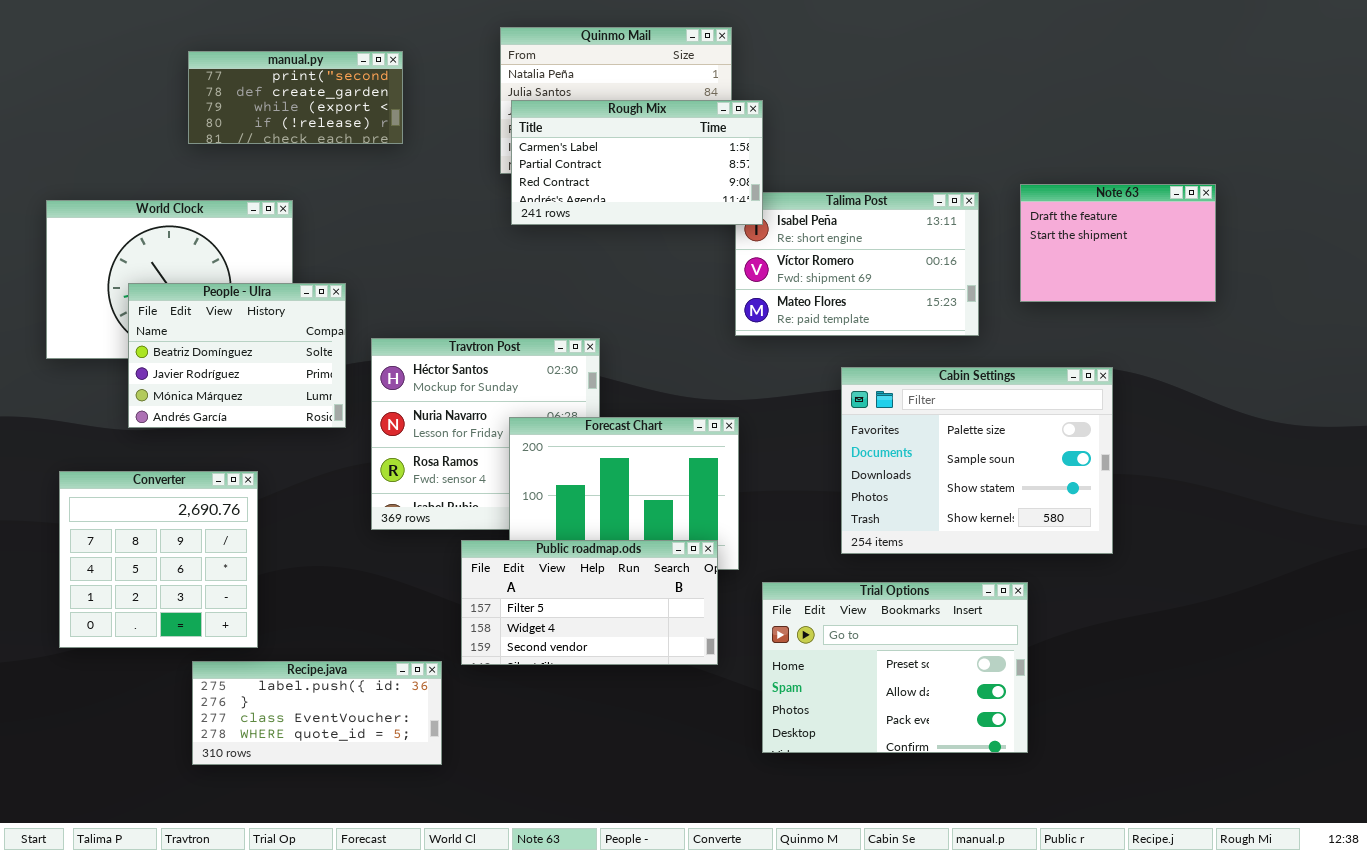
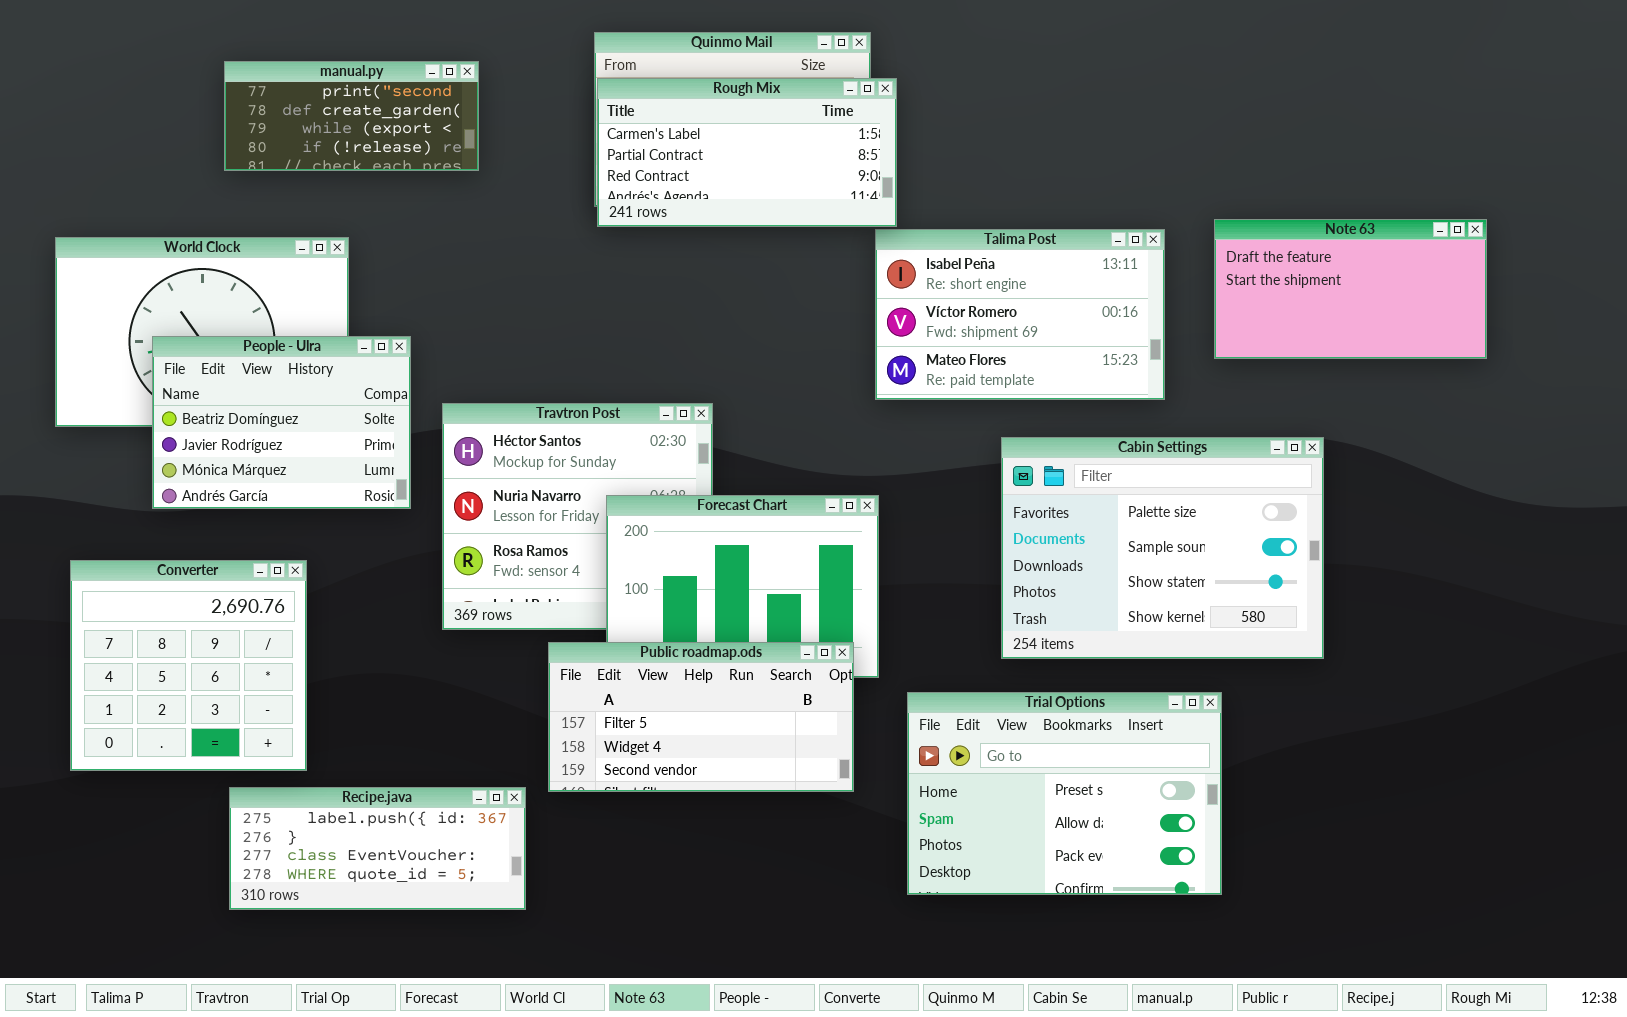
Rough Mix: [511,100,763,225] -> [597,78,897,227], moved
Note 63: [1020,184,1216,302] -> [1214,219,1487,359], resized

